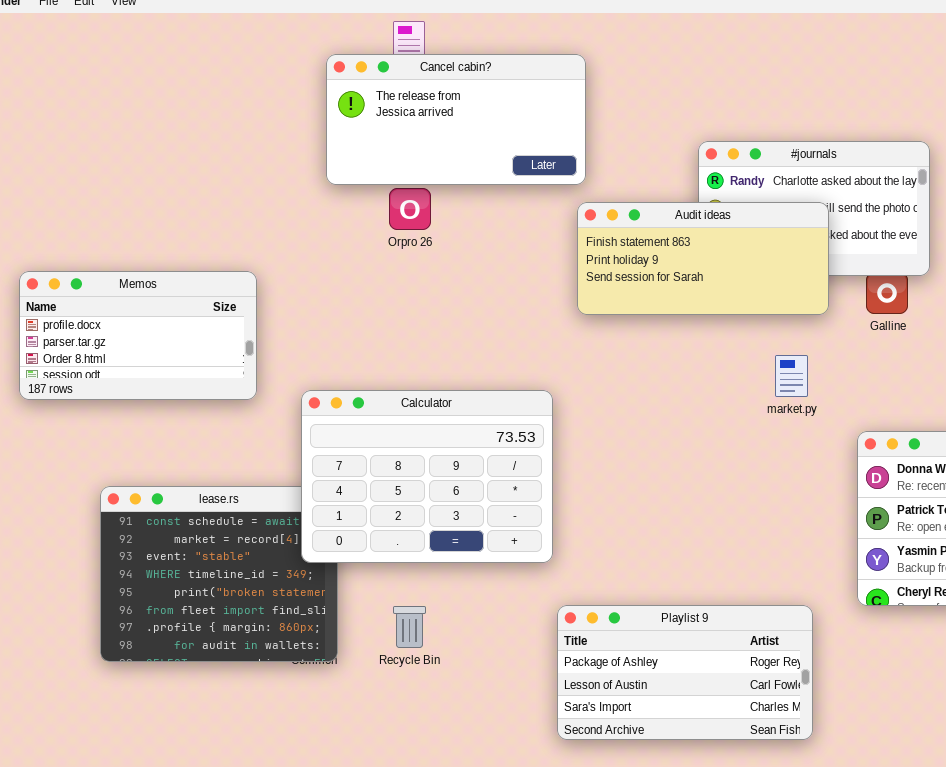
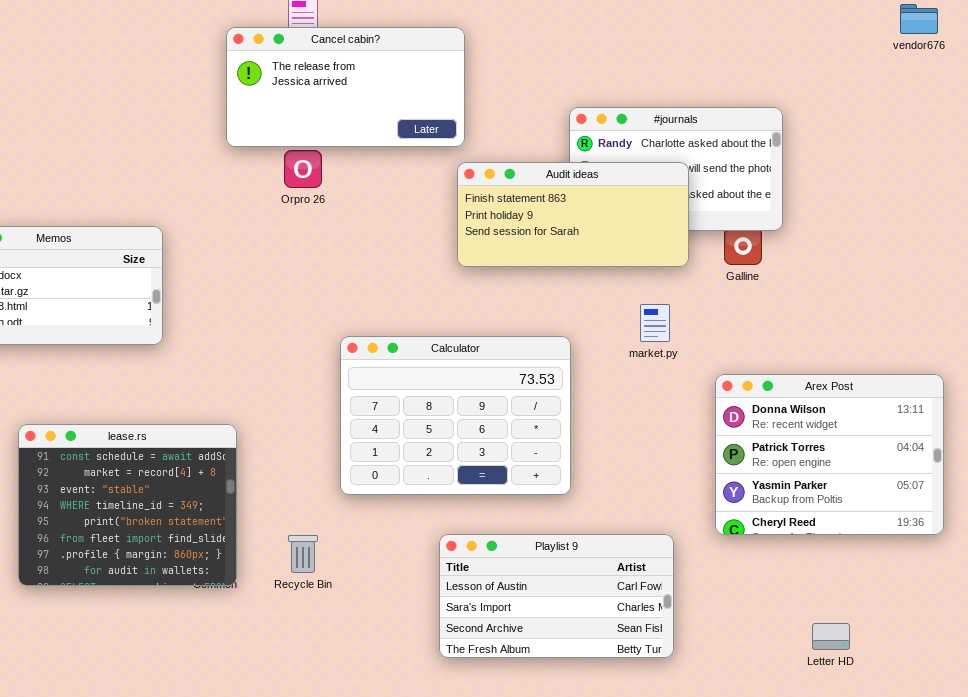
Calculator: [301,390,553,563] -> [340,336,571,495], moved
Playlist 9: [557,605,813,740] -> [439,534,674,658], scrolled down 1 row

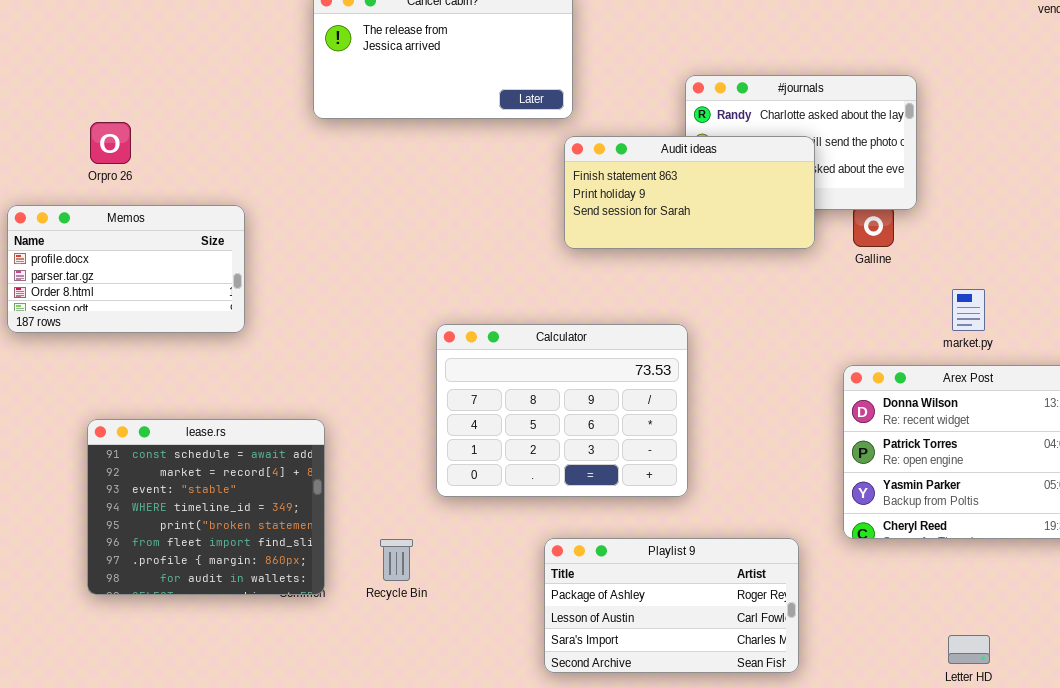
Orpro 26: [284,150,322,188] -> [90,122,131,164], moved
market.py: [640,304,670,342] -> [952,289,985,331], moved
Playlist 9: [439,534,674,658] -> [544,538,799,673], scrolled up 1 row

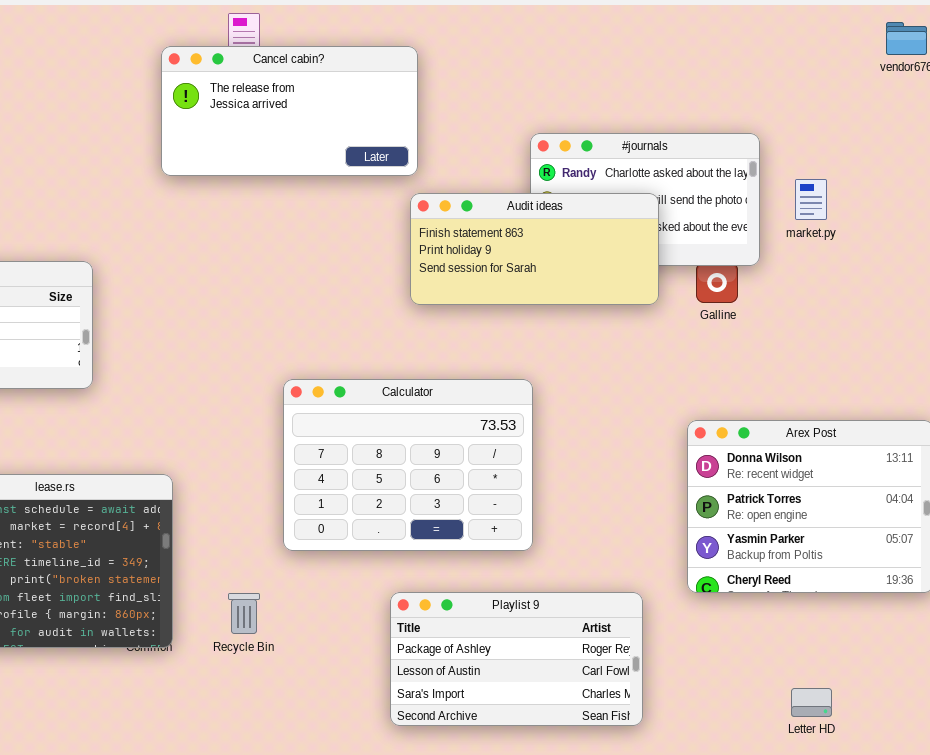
market.py: [952,289,985,331] -> [795,179,827,220], moved

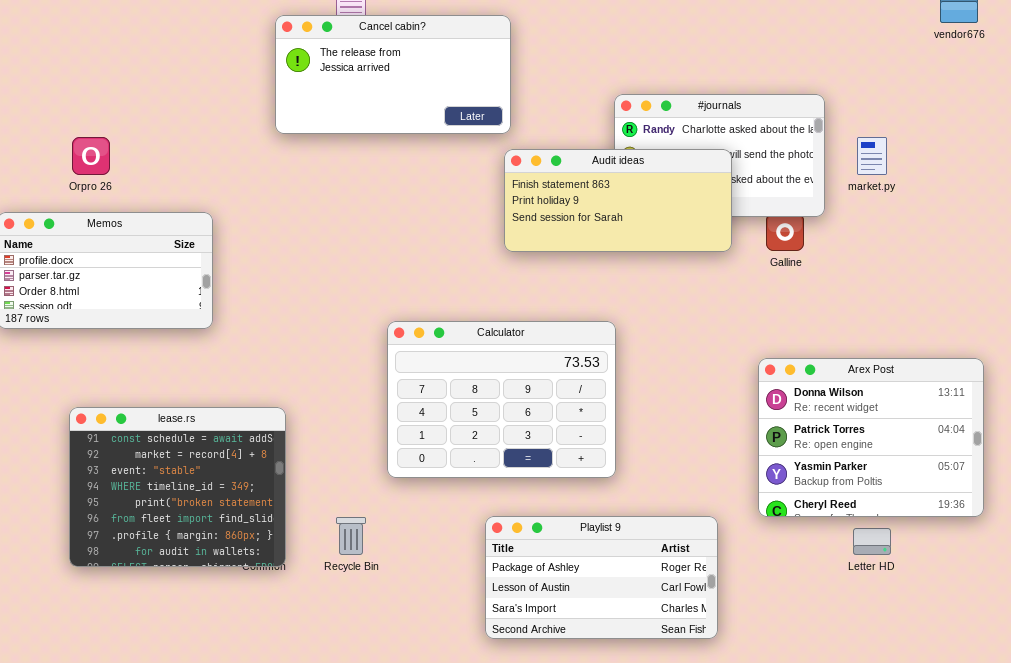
Letter HD: [791,688,832,717] -> [853,528,891,555], moved

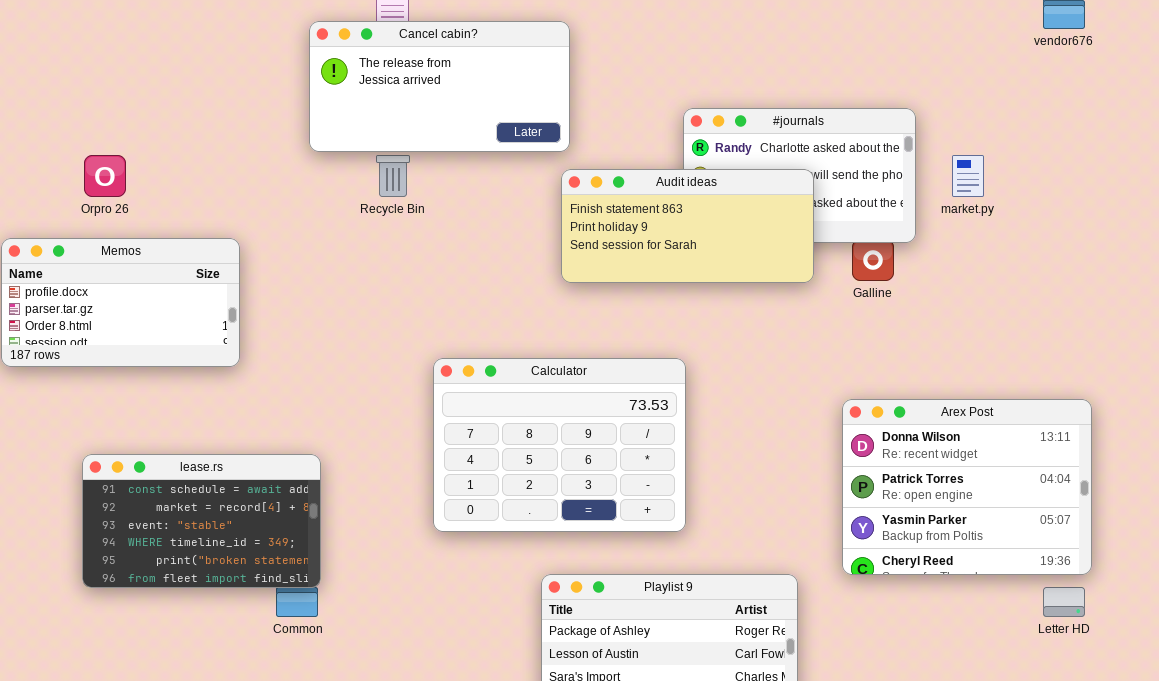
lease.rs: [69,407,286,567] -> [82,454,321,588], resized
Recycle Bin: [336,517,366,555] -> [376,155,410,197], moved
Letter HD: [853,528,891,555] -> [1043,587,1085,617], moved

